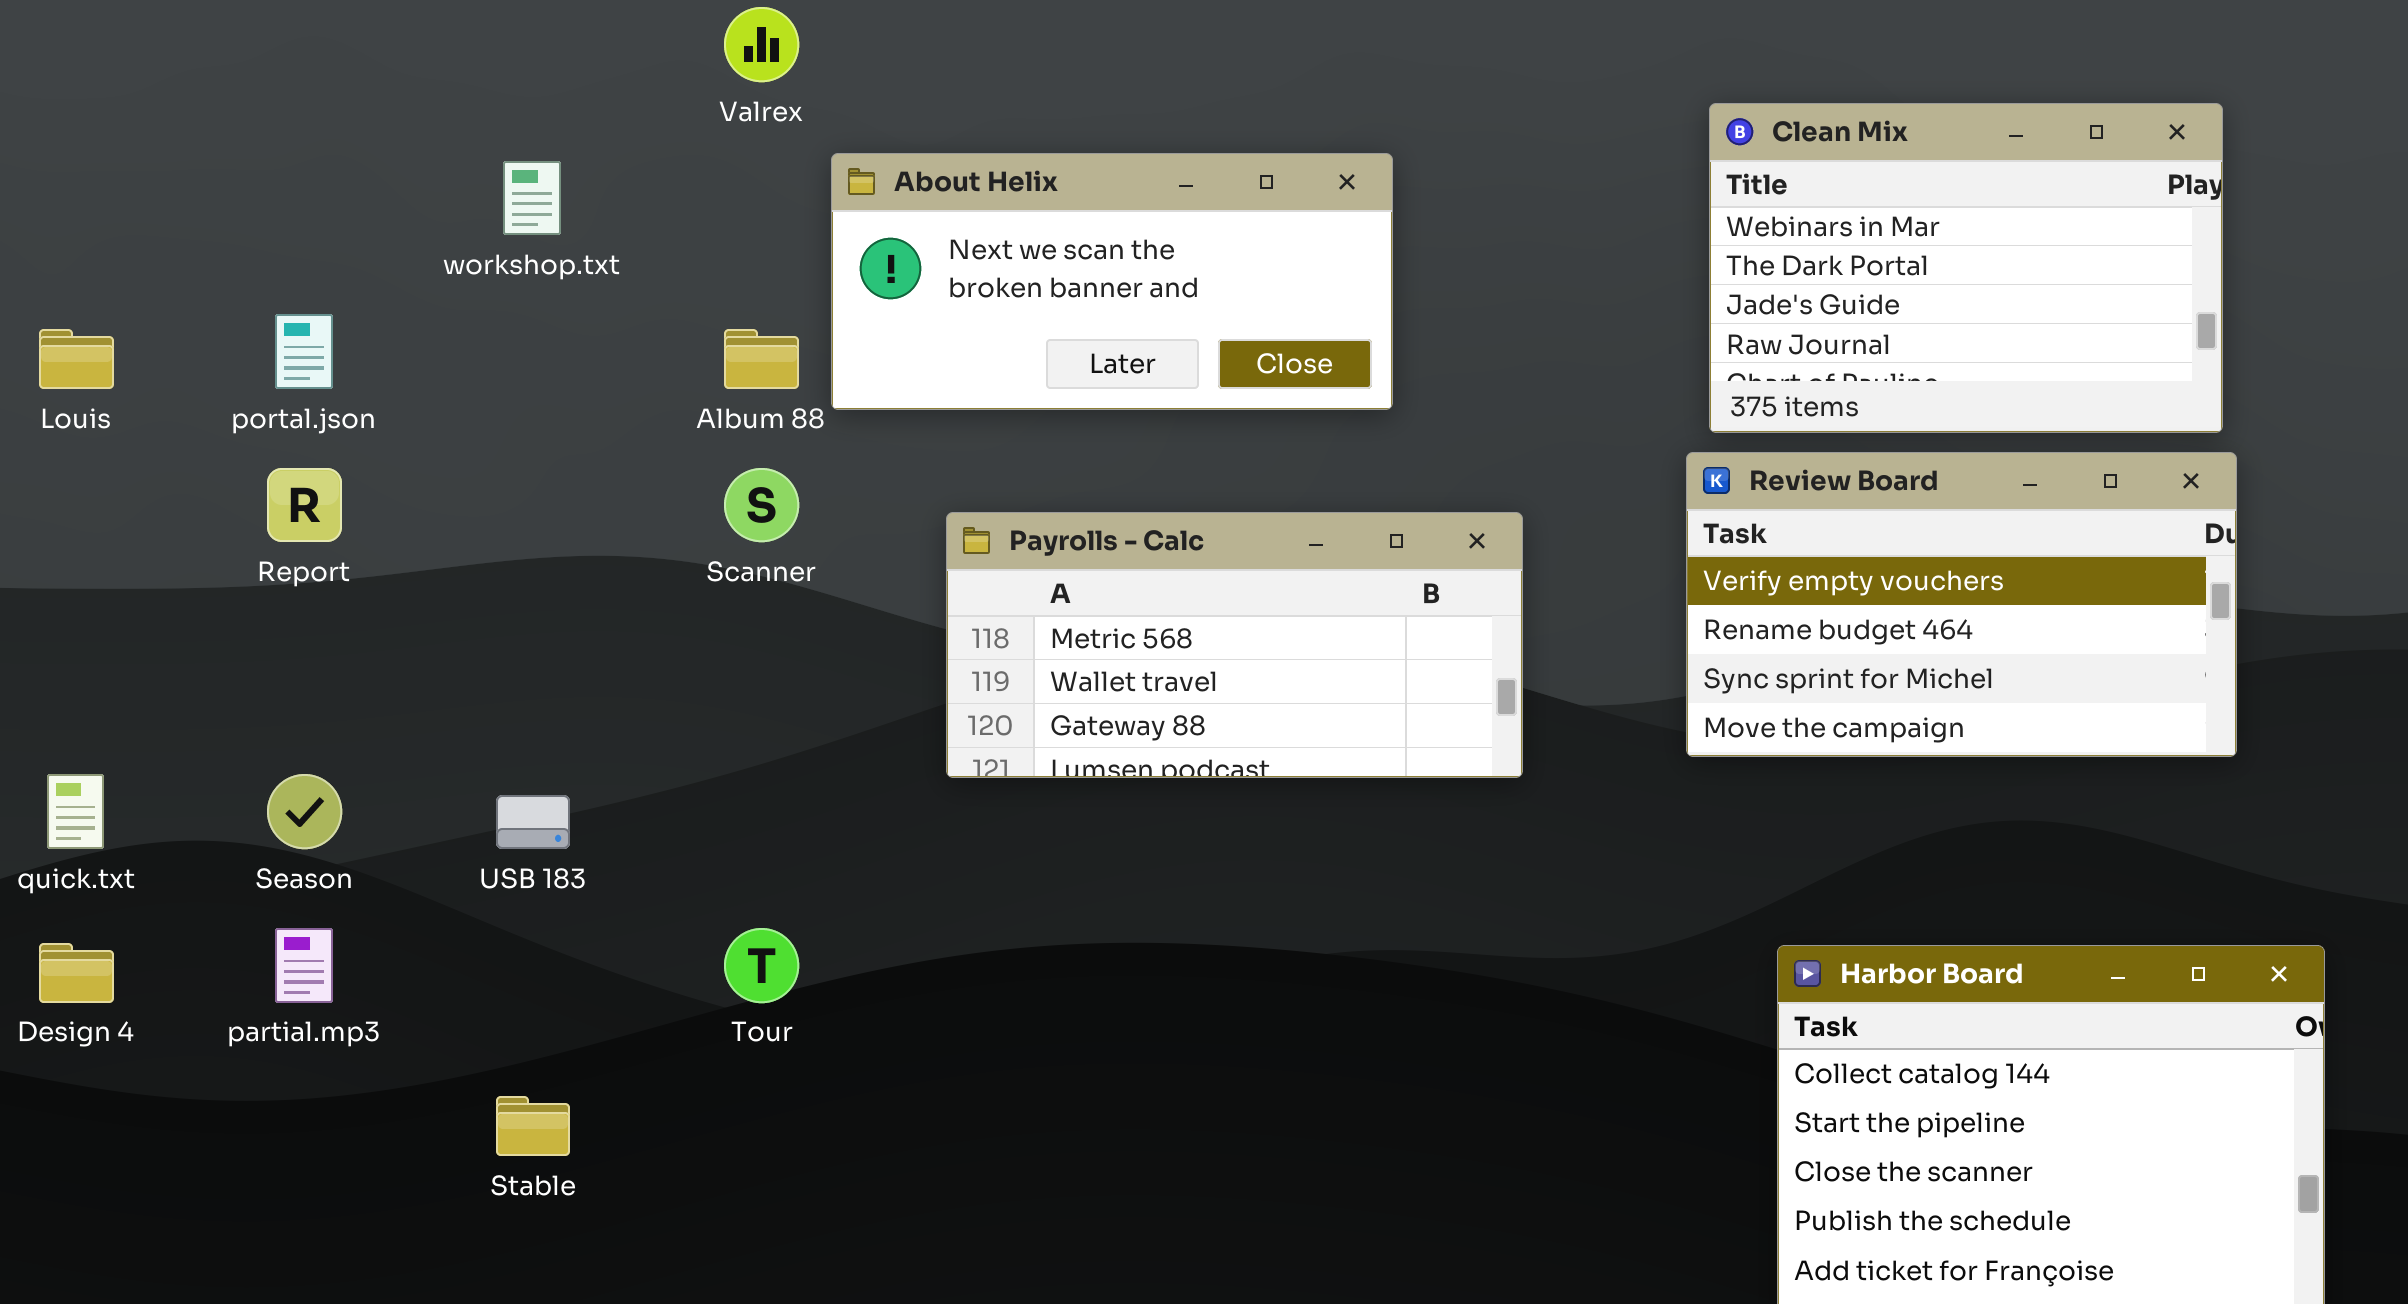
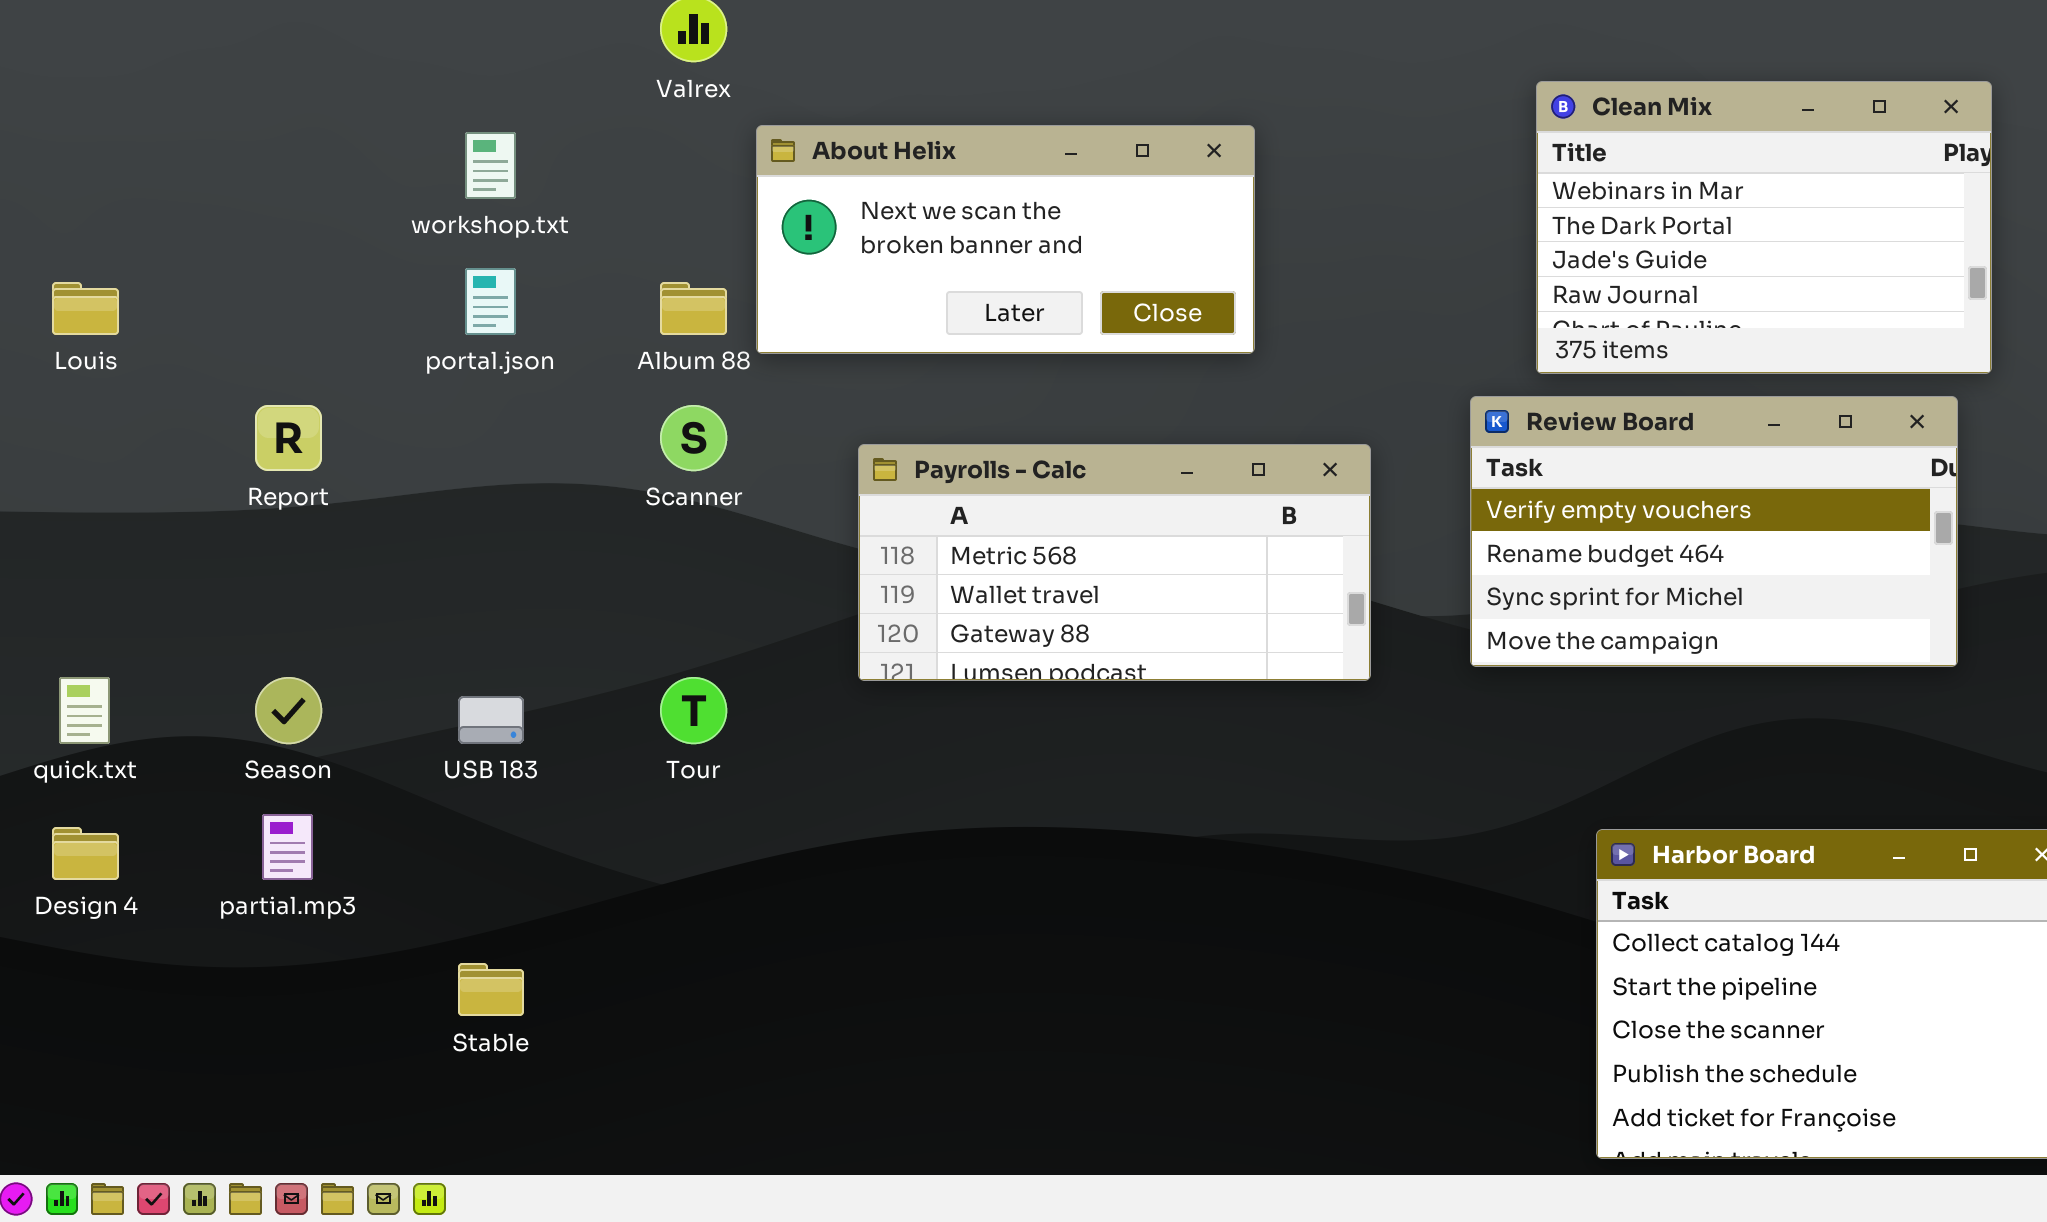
portal.json: [275,314,333,389] -> [465,268,516,335], moved
Review Board: [1686,452,2237,757] -> [1470,396,1958,667], moved
Tour: [724,928,799,1003] -> [660,677,727,744], moved

